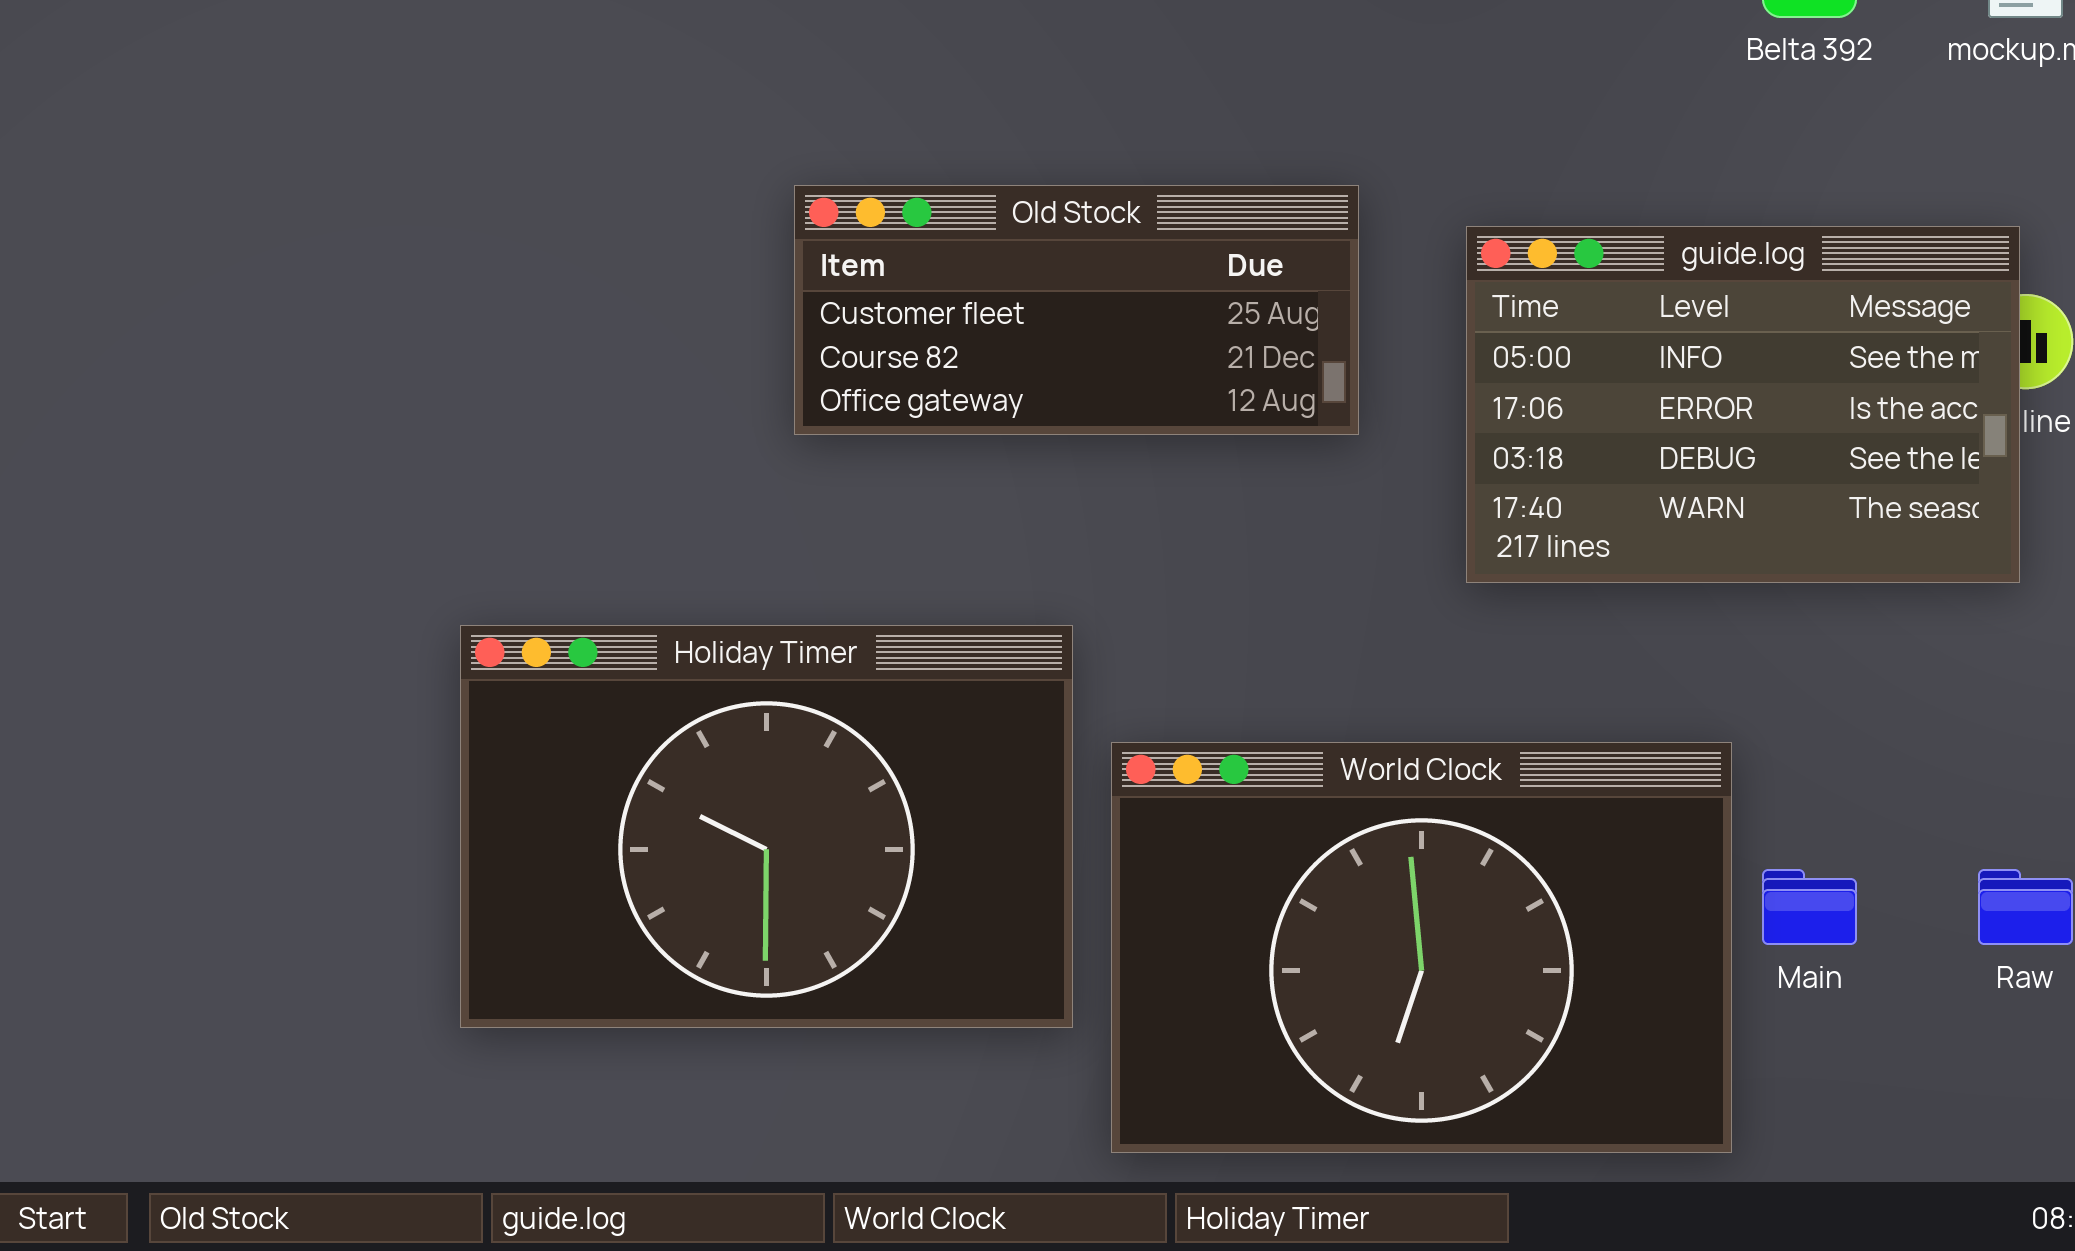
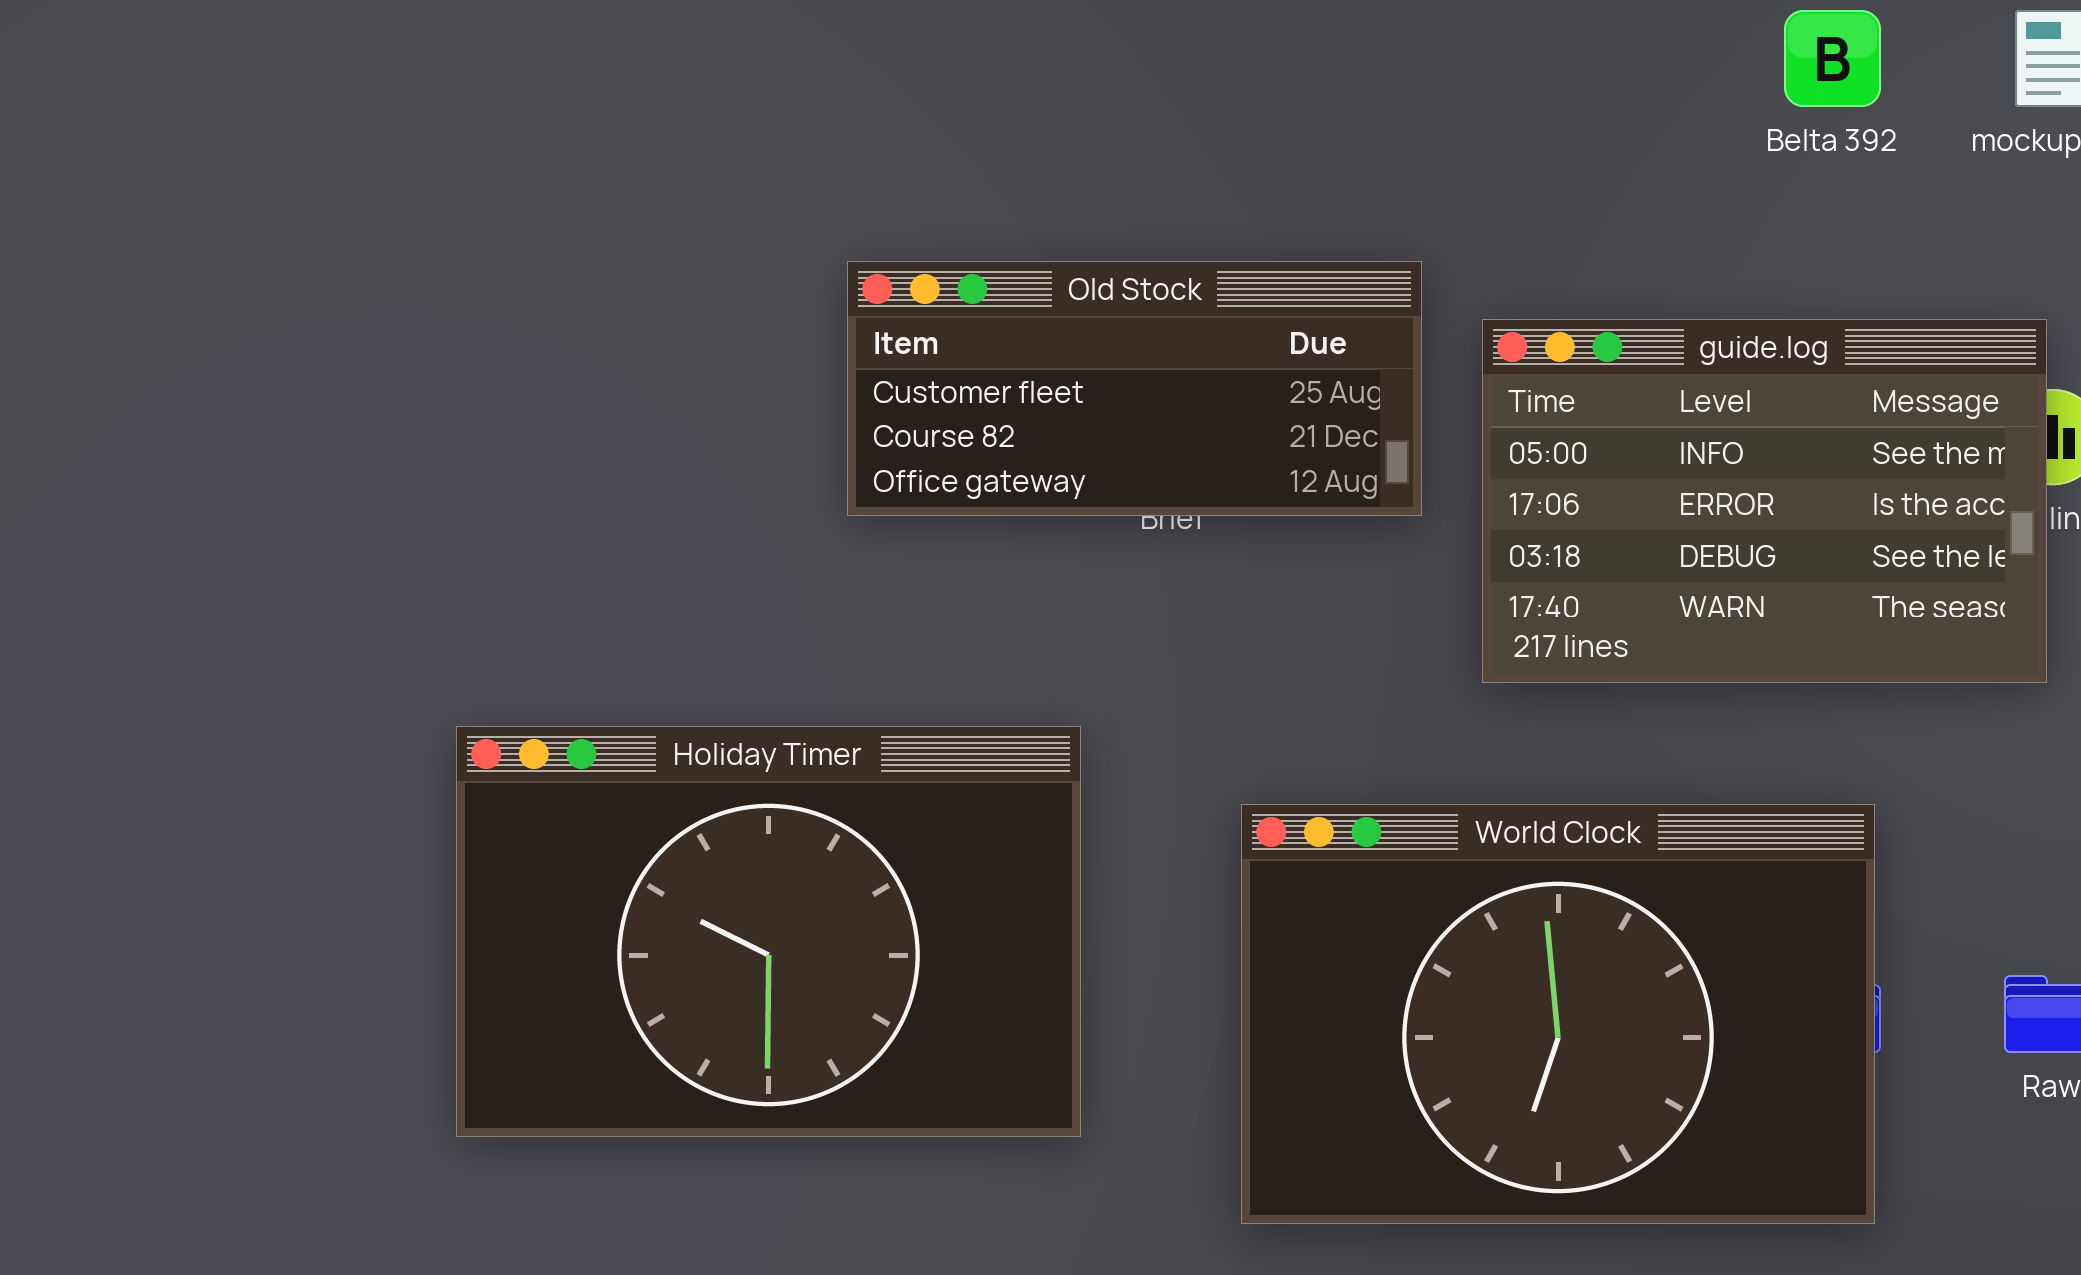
Old Stock: [794,185,1359,435] -> [847,261,1422,516], moved
World Clock: [1111,742,1732,1153] -> [1241,804,1875,1224], moved

